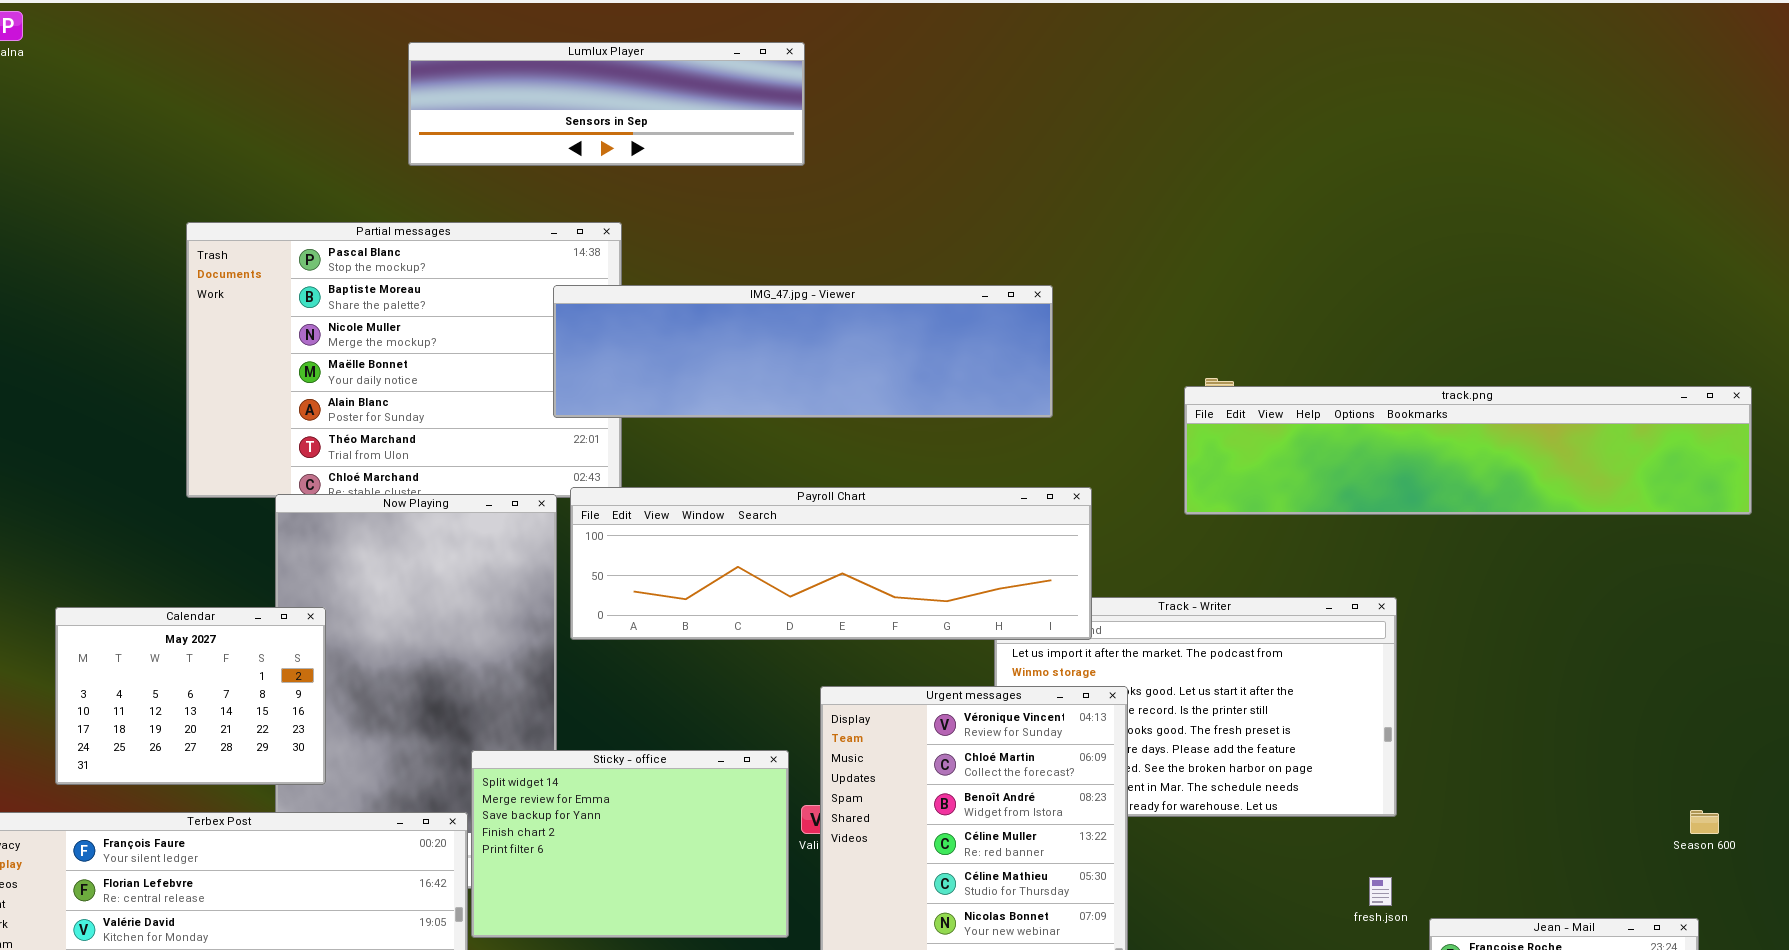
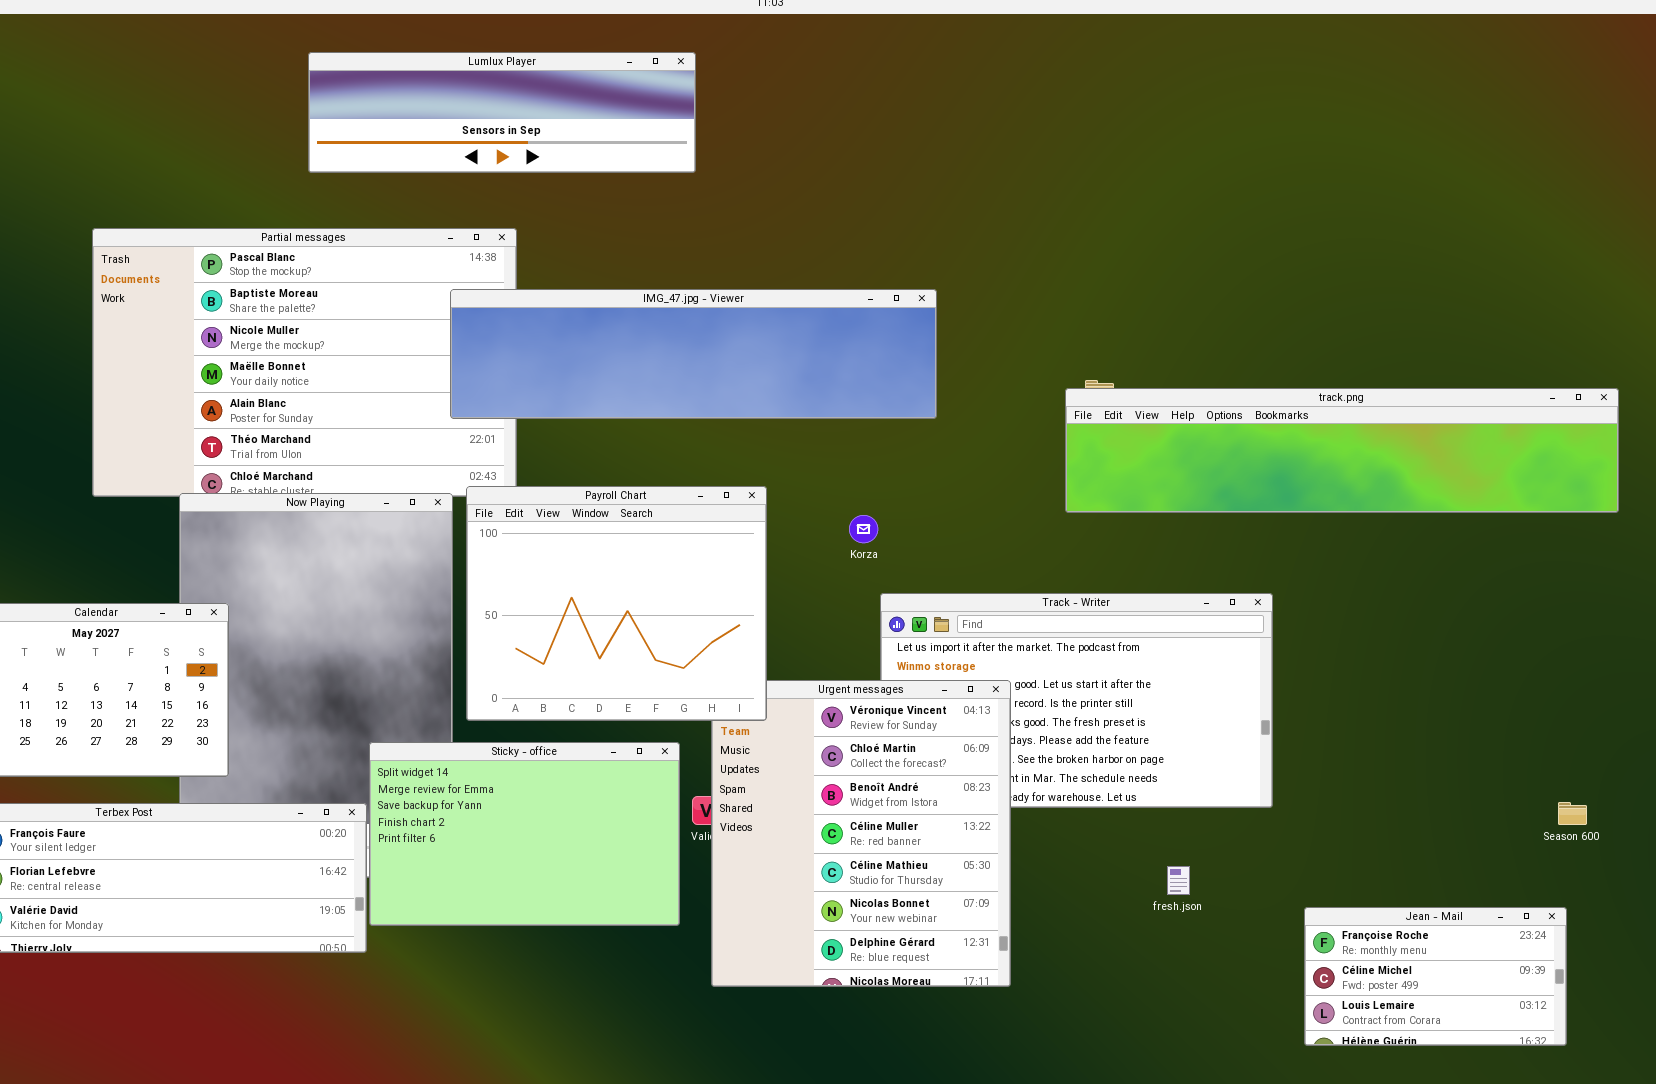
Payroll Chart: [570,487,1092,640] -> [466,486,767,721], resized
fresh.json: [1369,877,1392,906] -> [1167,866,1190,895], moved

